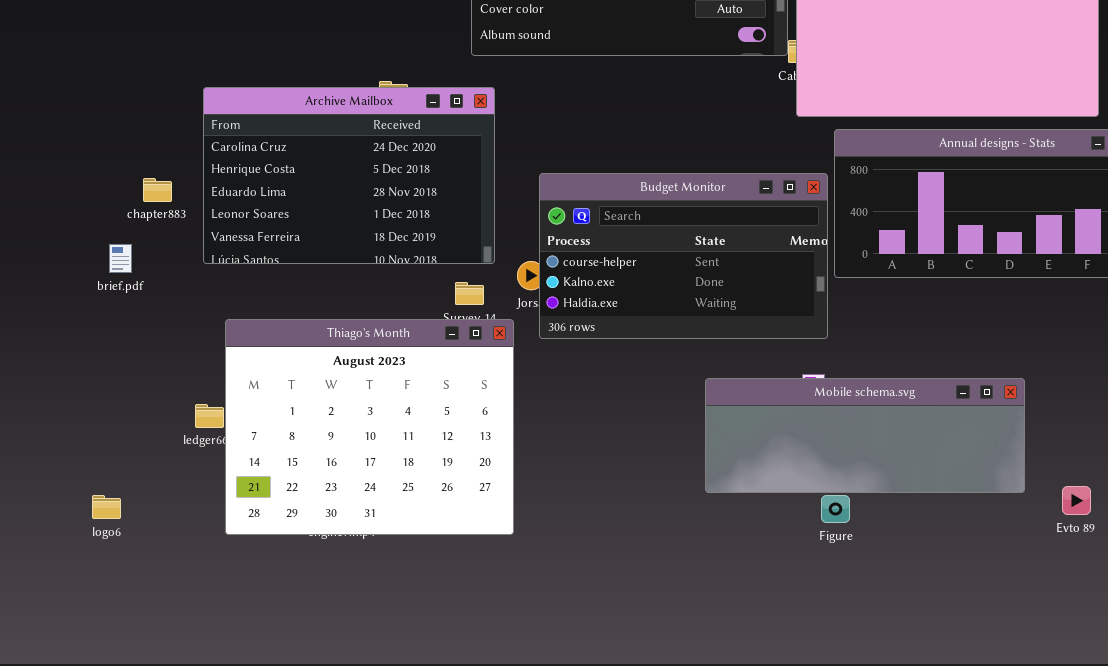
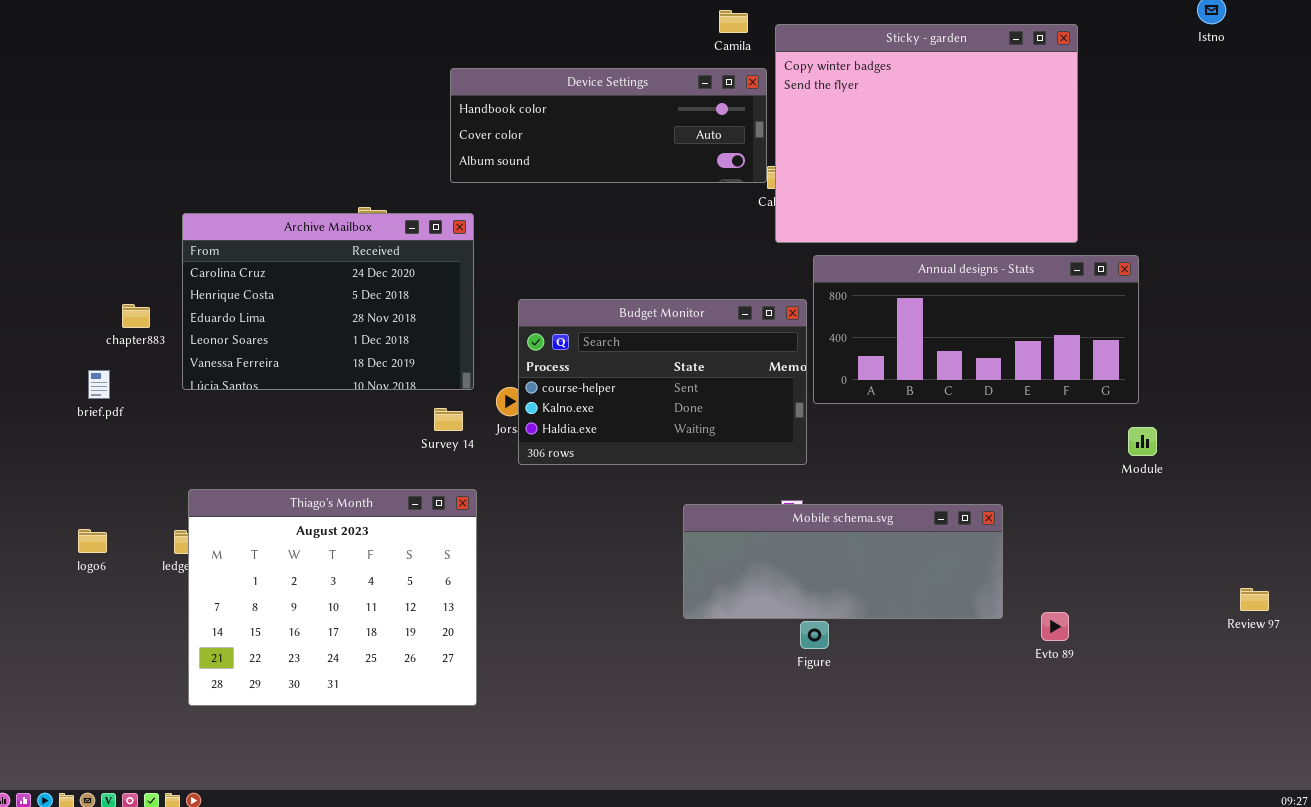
Thiago's Month: [225,319,514,535] -> [188,489,477,706], moved
logo6: [92,495,121,519] -> [78,529,107,553], moved

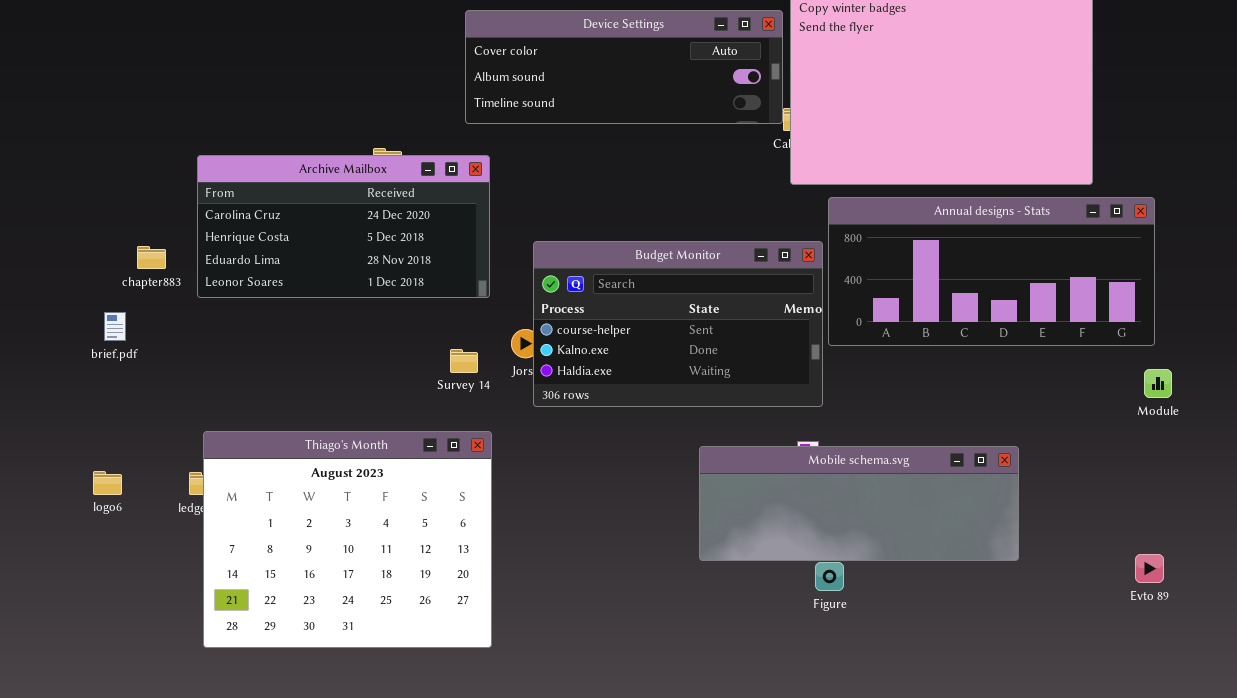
Device Settings: [450,68,767,183] -> [465,10,783,124], scrolled down 1 row
Archive Mailbox: [182,213,474,390] -> [197,155,490,298], resized
Evto 89: [1041,612,1069,641] -> [1135,554,1164,583], moved

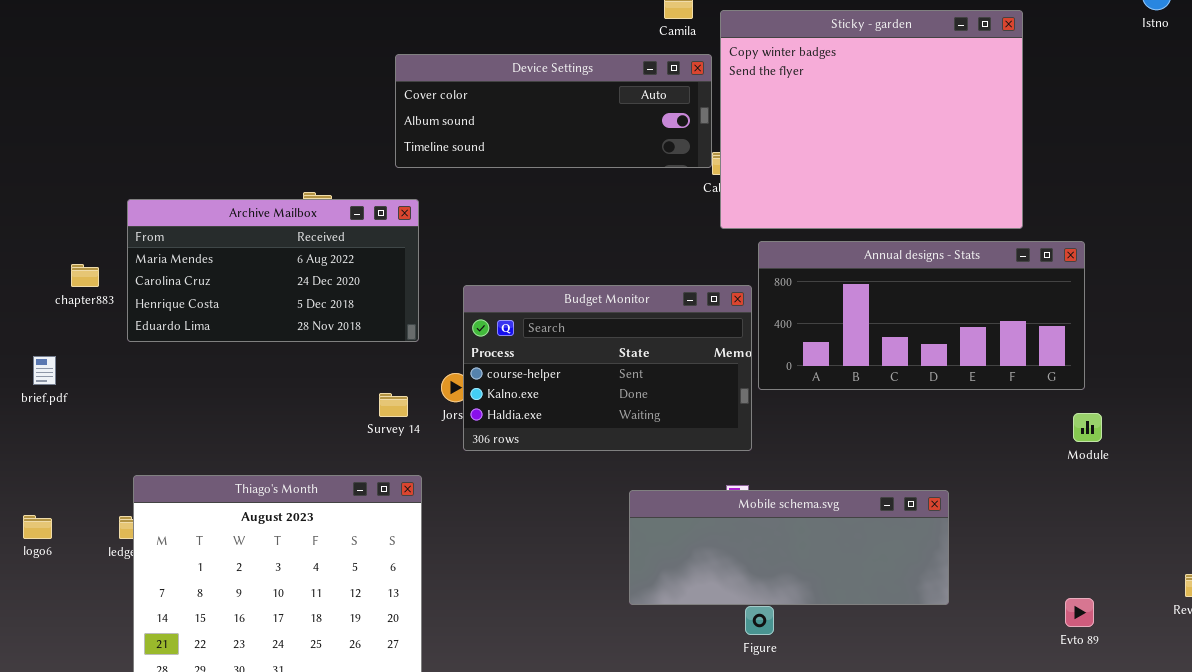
Archive Mailbox: [197,155,490,298] -> [127,199,419,342], scrolled up 1 row
chapter883: [137,246,166,269] -> [71,264,99,287], moved

